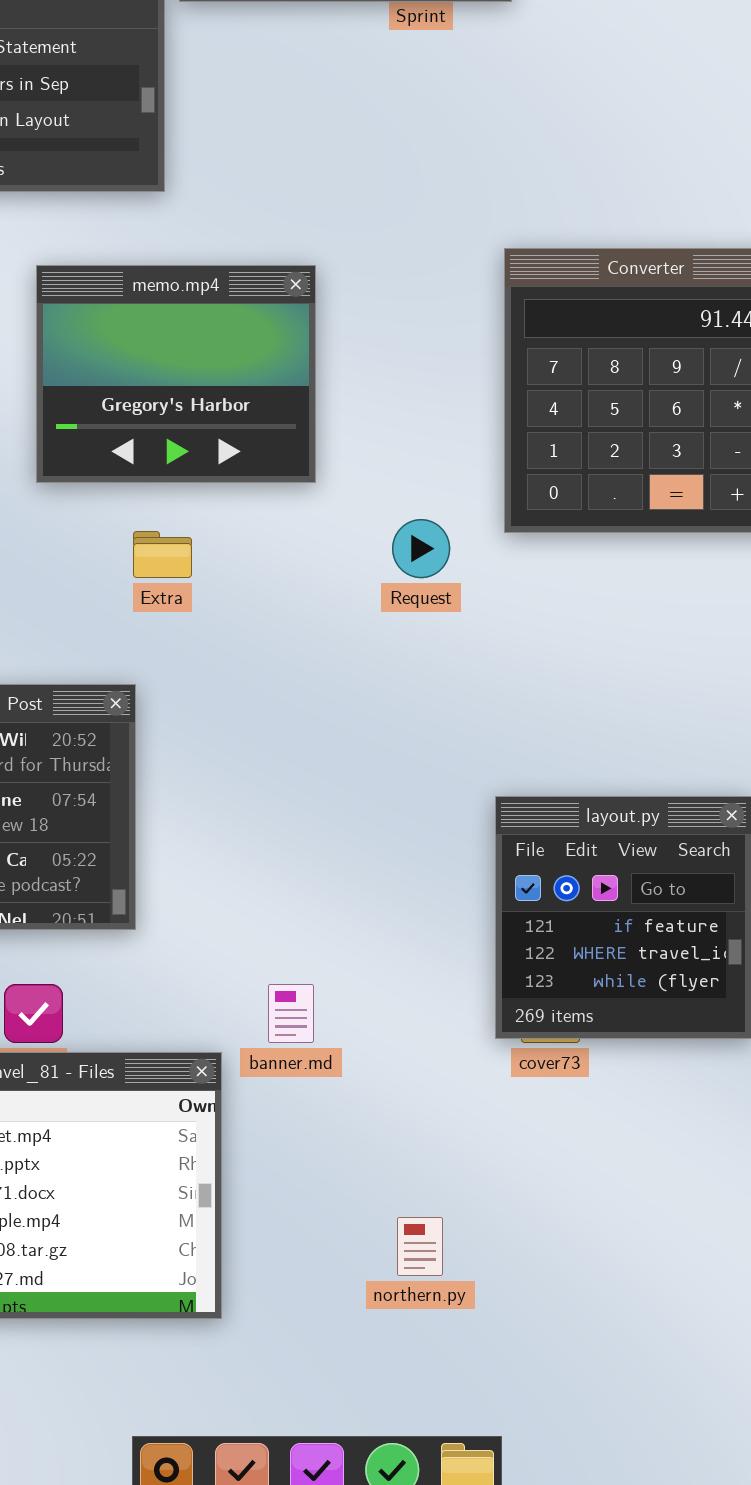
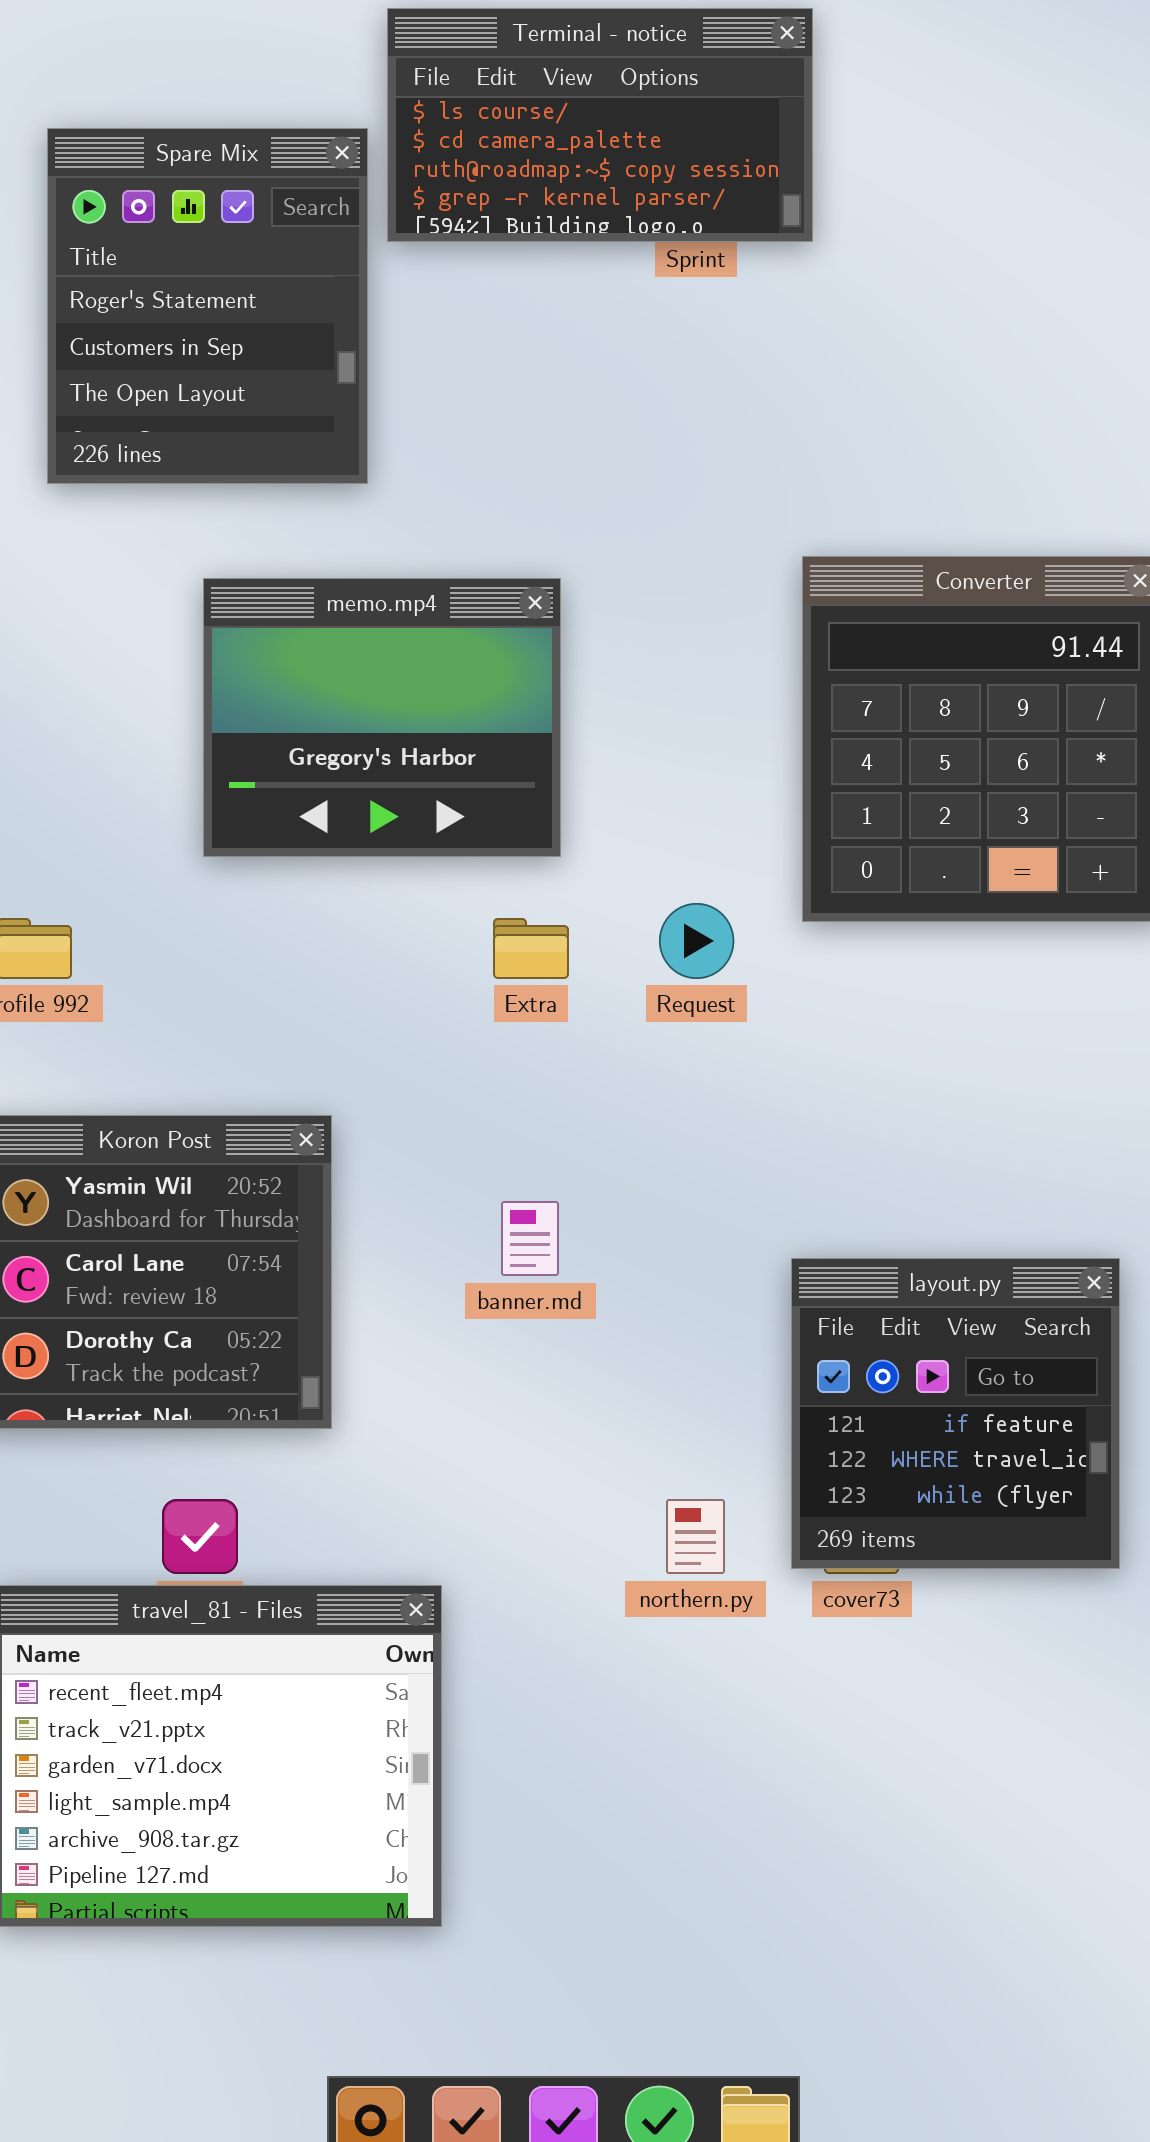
Extra: [133,531,192,578] -> [493,918,569,979], moved
banner.md: [268,984,314,1043] -> [501,1201,559,1276], moved
northern.py: [397,1217,443,1276] -> [666,1499,725,1574], moved

